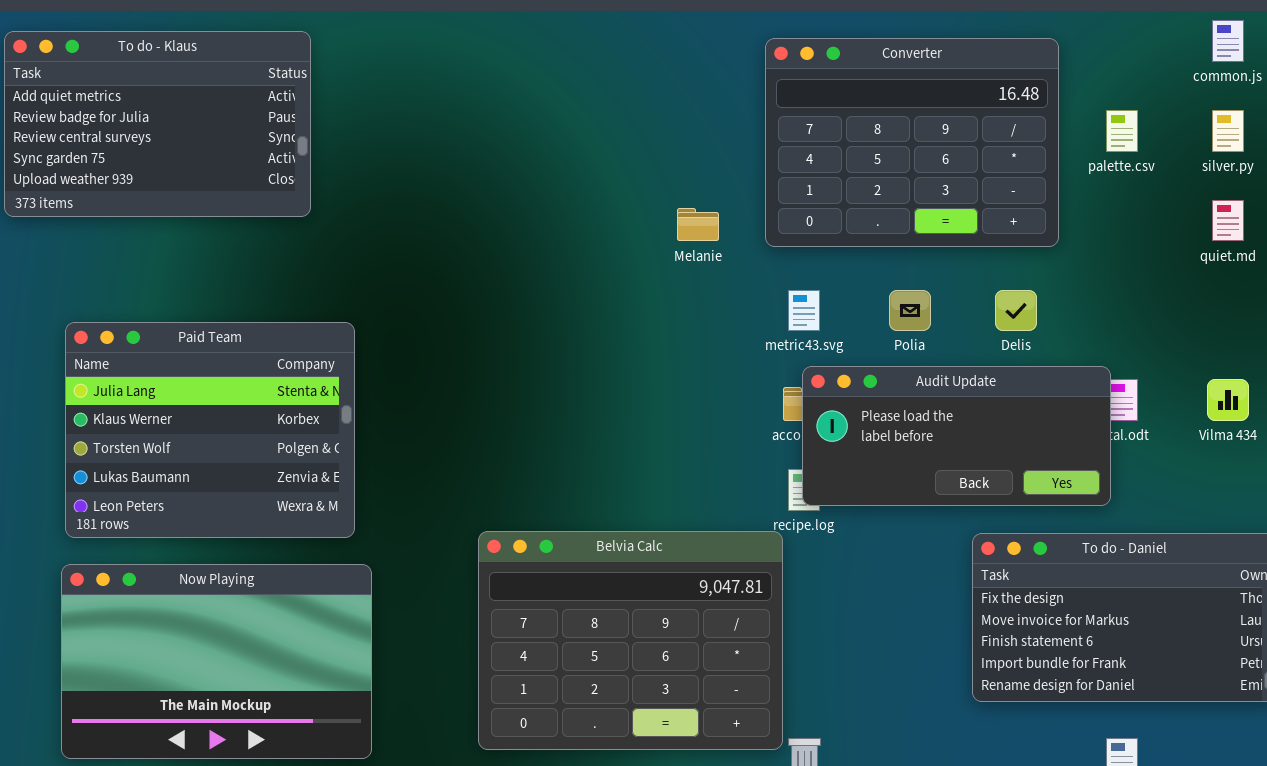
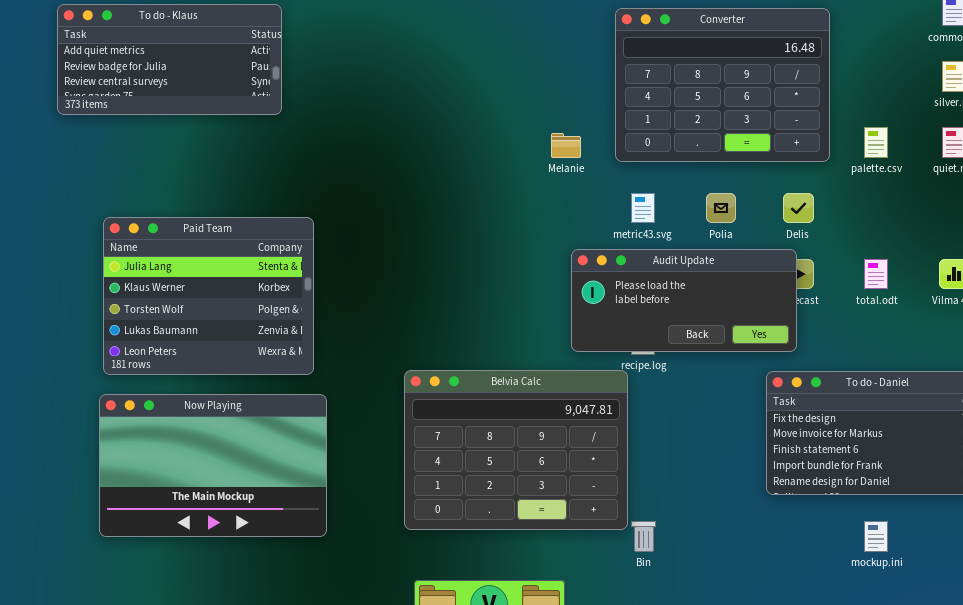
To do - Klaus: [4,31,311,217] -> [57,4,282,115], resized
palette.csv: [1106,110,1138,152] -> [864,127,888,158], moved
Audit Update: [802,366,1111,506] -> [571,249,797,352], moved

